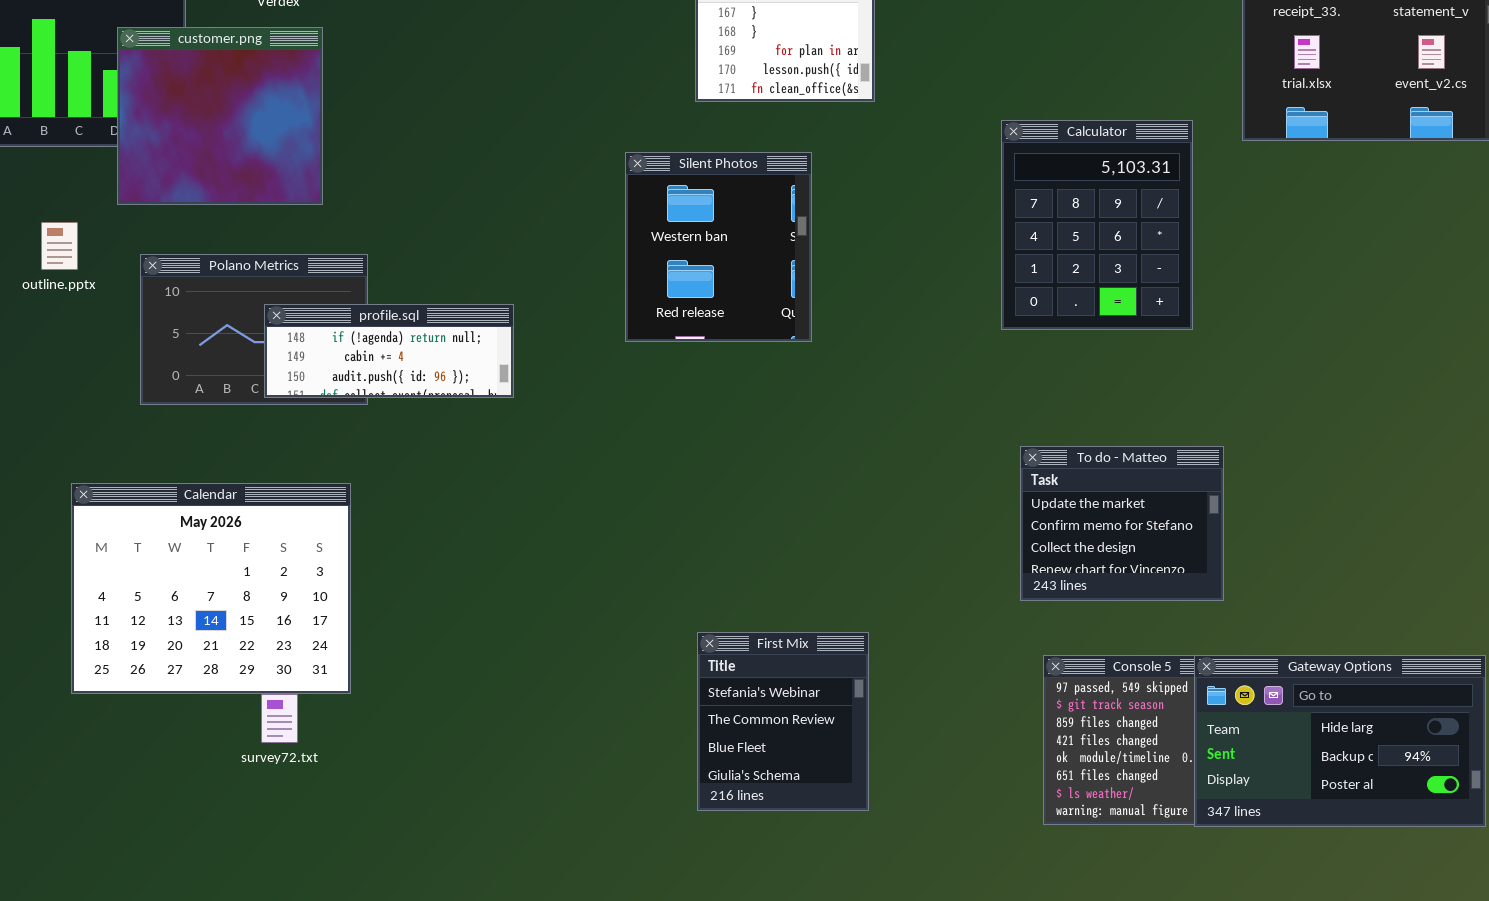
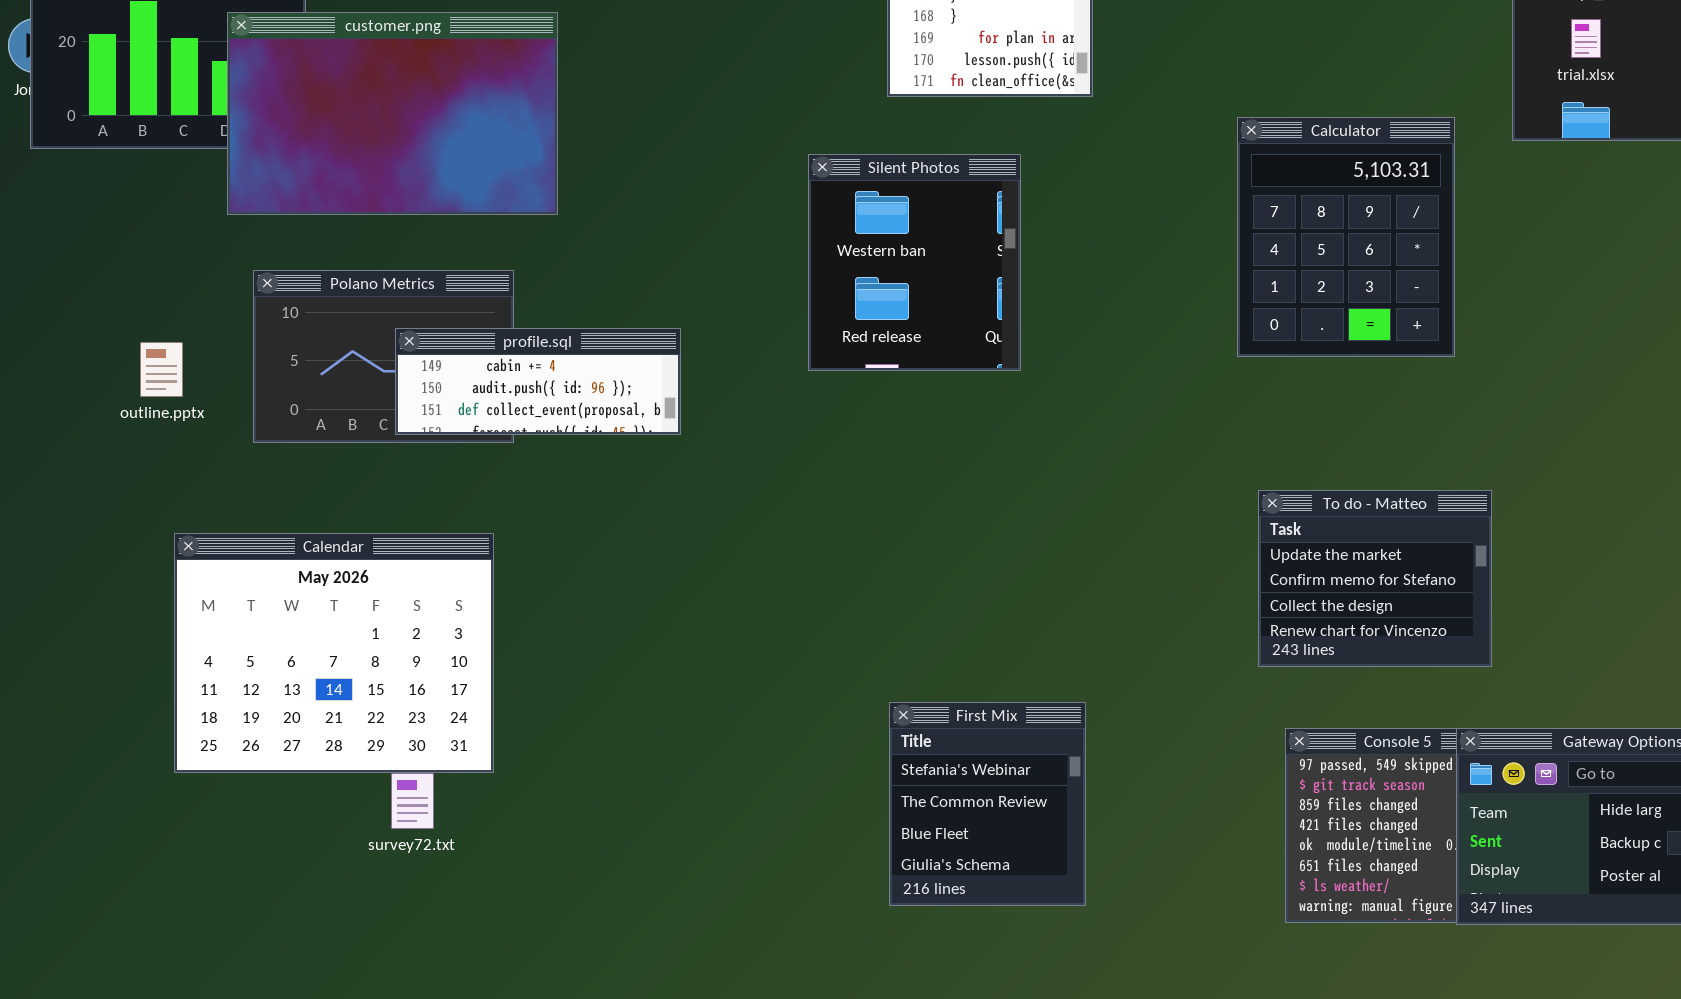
customer.png: [117,27,323,205] -> [227,12,558,215], resized
outline.pptx: [41,222,78,270] -> [140,342,183,397], moved
profile.sql: [264,304,514,398] -> [395,328,681,435], scrolled down 1 row

